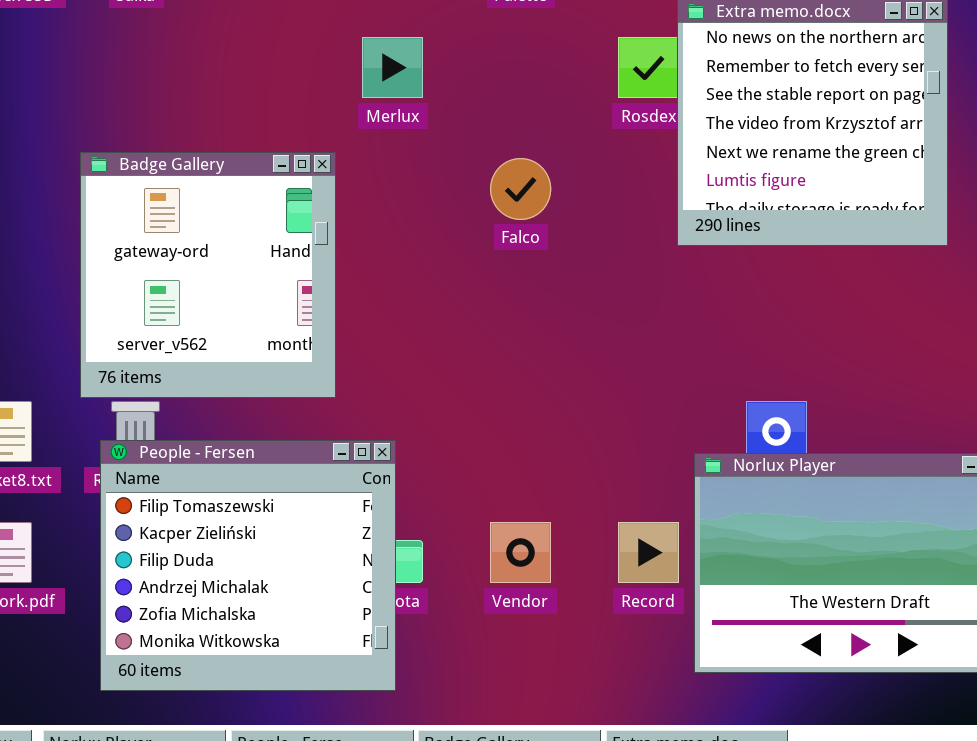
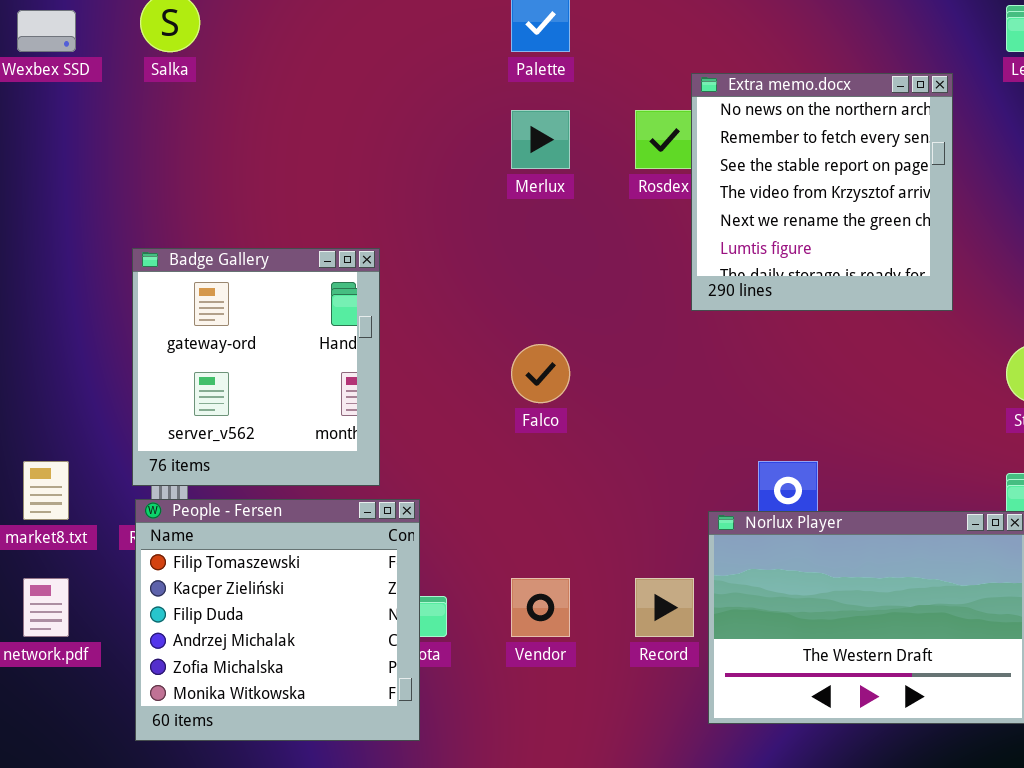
Merlux: [362,37,423,98] -> [511,110,570,169], moved
Badge Gallery: [80,152,336,398] -> [132,248,380,486], moved
Falco: [490,158,551,220] -> [511,344,570,403], moved

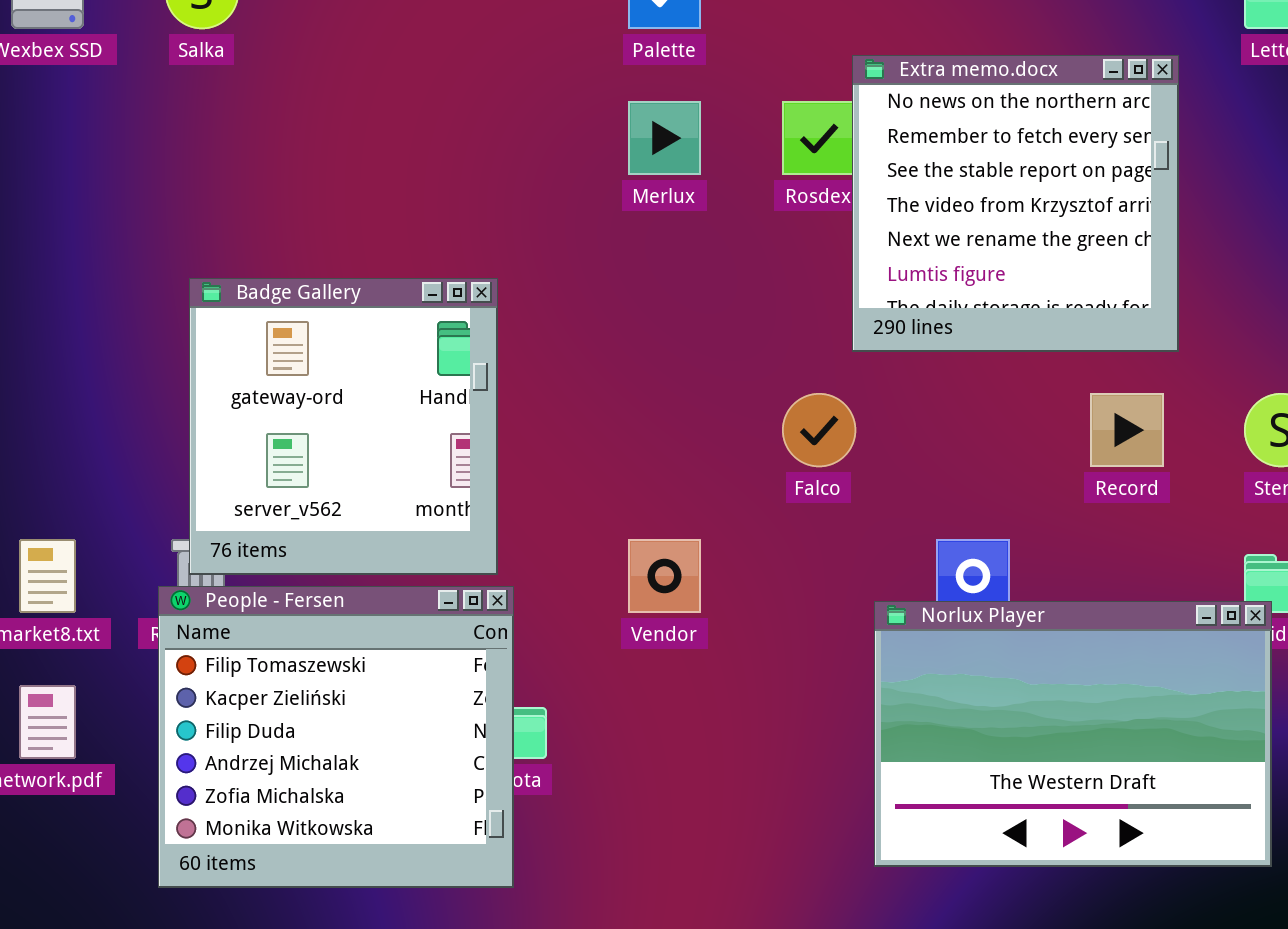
Badge Gallery: [132,248,380,486] -> [189,278,498,575], moved
Falco: [511,344,570,403] -> [782,393,856,467], moved
Vendor: [511,578,570,637] -> [628,539,701,613], moved
Record: [635,578,694,637] -> [1090,393,1164,467], moved

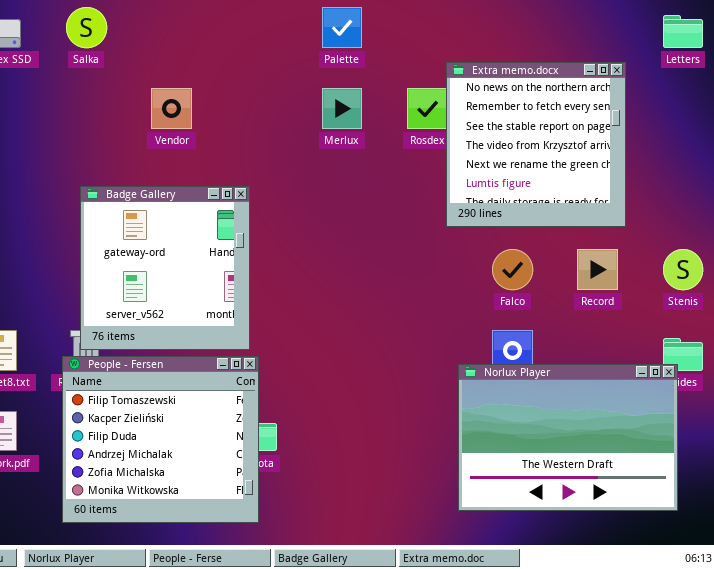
Falco: [782,393,856,467] -> [492,249,533,290], moved
Vendor: [628,539,701,613] -> [151,88,192,129], moved

